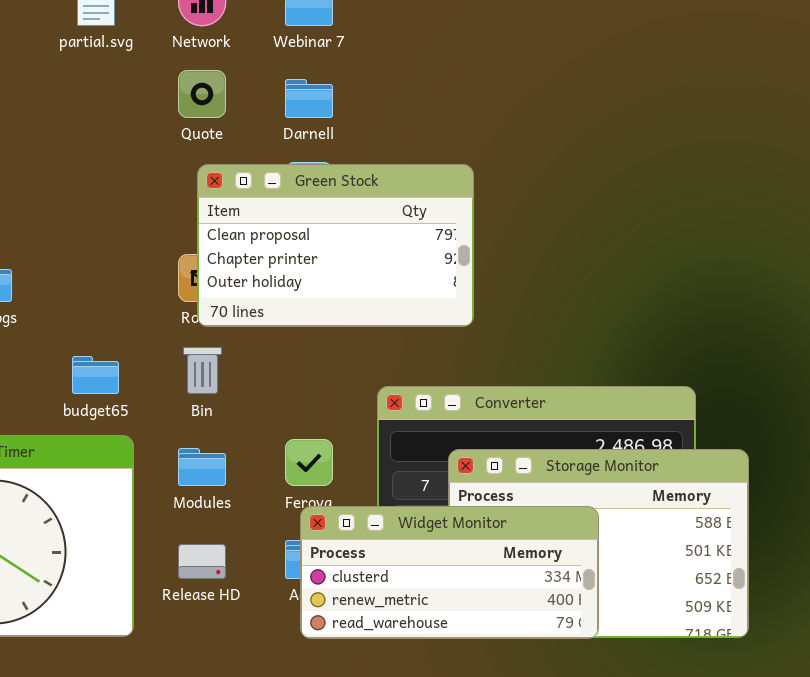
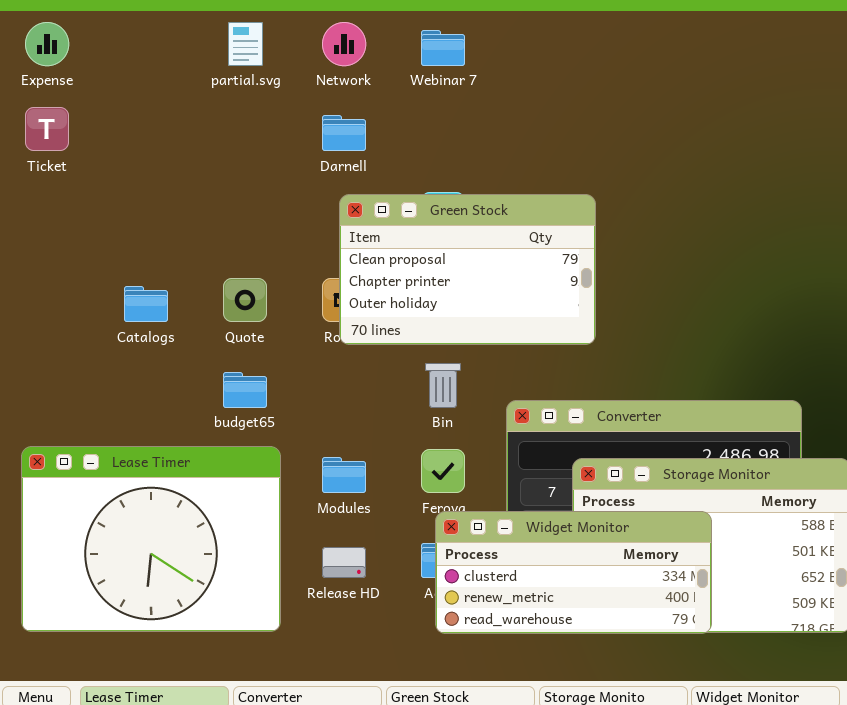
Quote: [178,70,226,118] -> [223,278,267,322], moved
Darnell: [285,79,333,118] -> [322,115,366,151], moved
Bin: [183,347,222,394] -> [425,363,461,408], moved

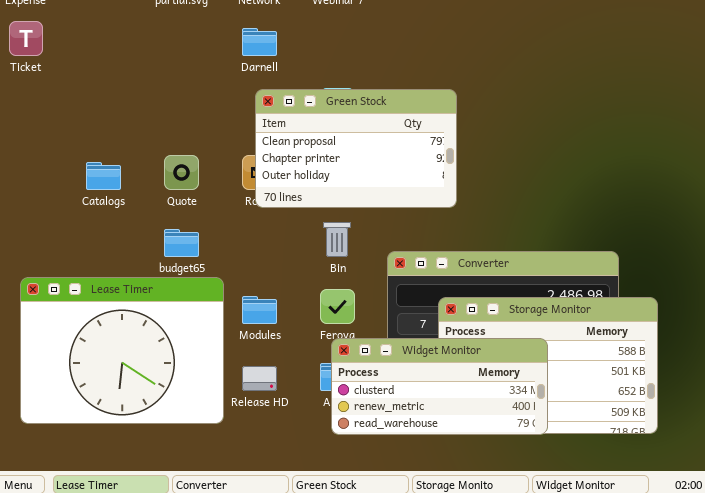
Lease Timer: [21,446,281,632] -> [20,277,224,424], moved

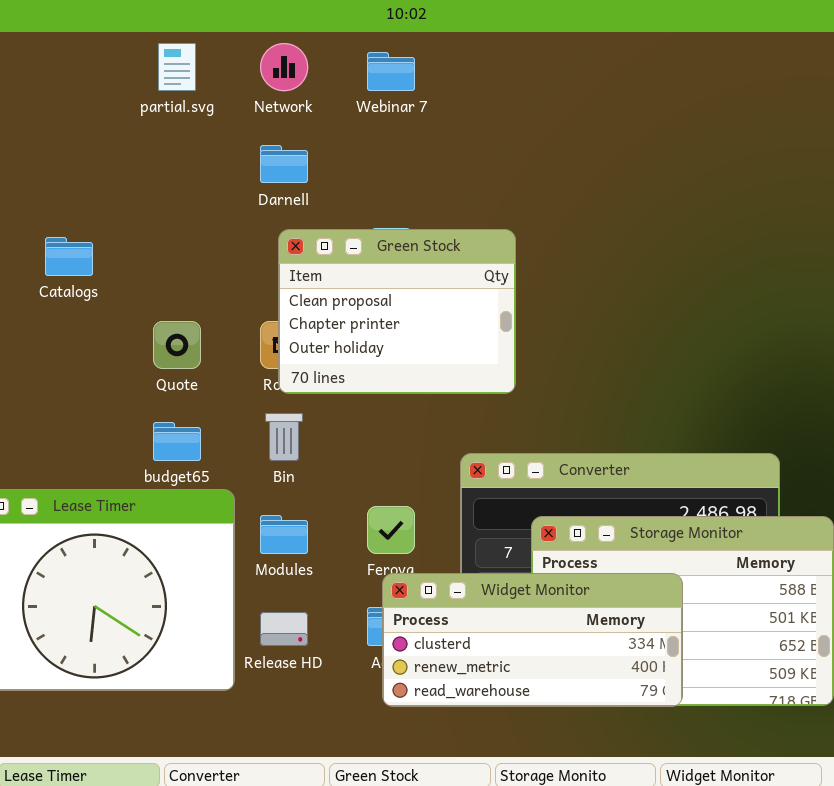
Green Stock: [255,89,457,208] -> [278,229,516,394], resized
Catalogs: [86,162,121,190] -> [45,237,93,276], moved
Bin: [323,222,351,257] -> [265,413,303,461], moved

